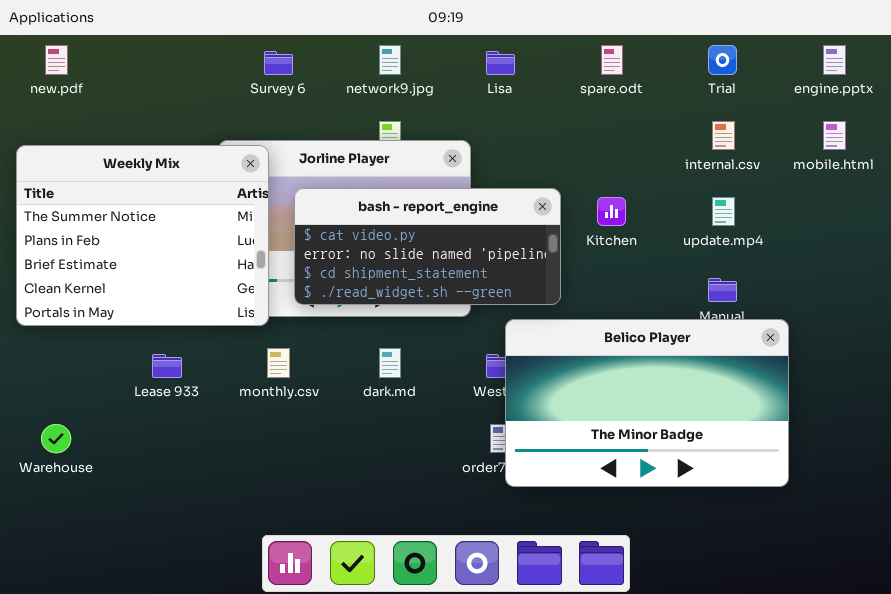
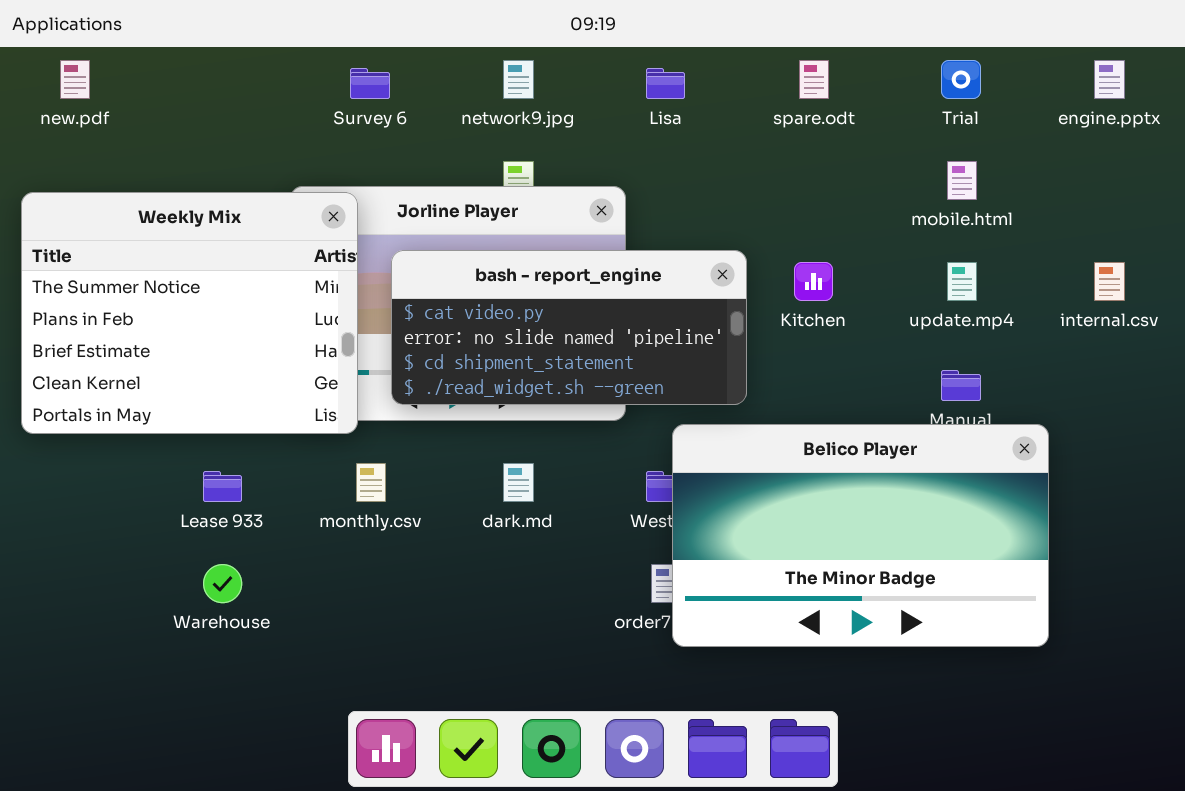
internal.csv: [712,121,735,150] -> [1094,262,1125,301], moved
mobile.html: [823,121,846,150] -> [947,161,977,200], moved
Warehouse: [41,424,71,453] -> [203,564,242,603], moved

